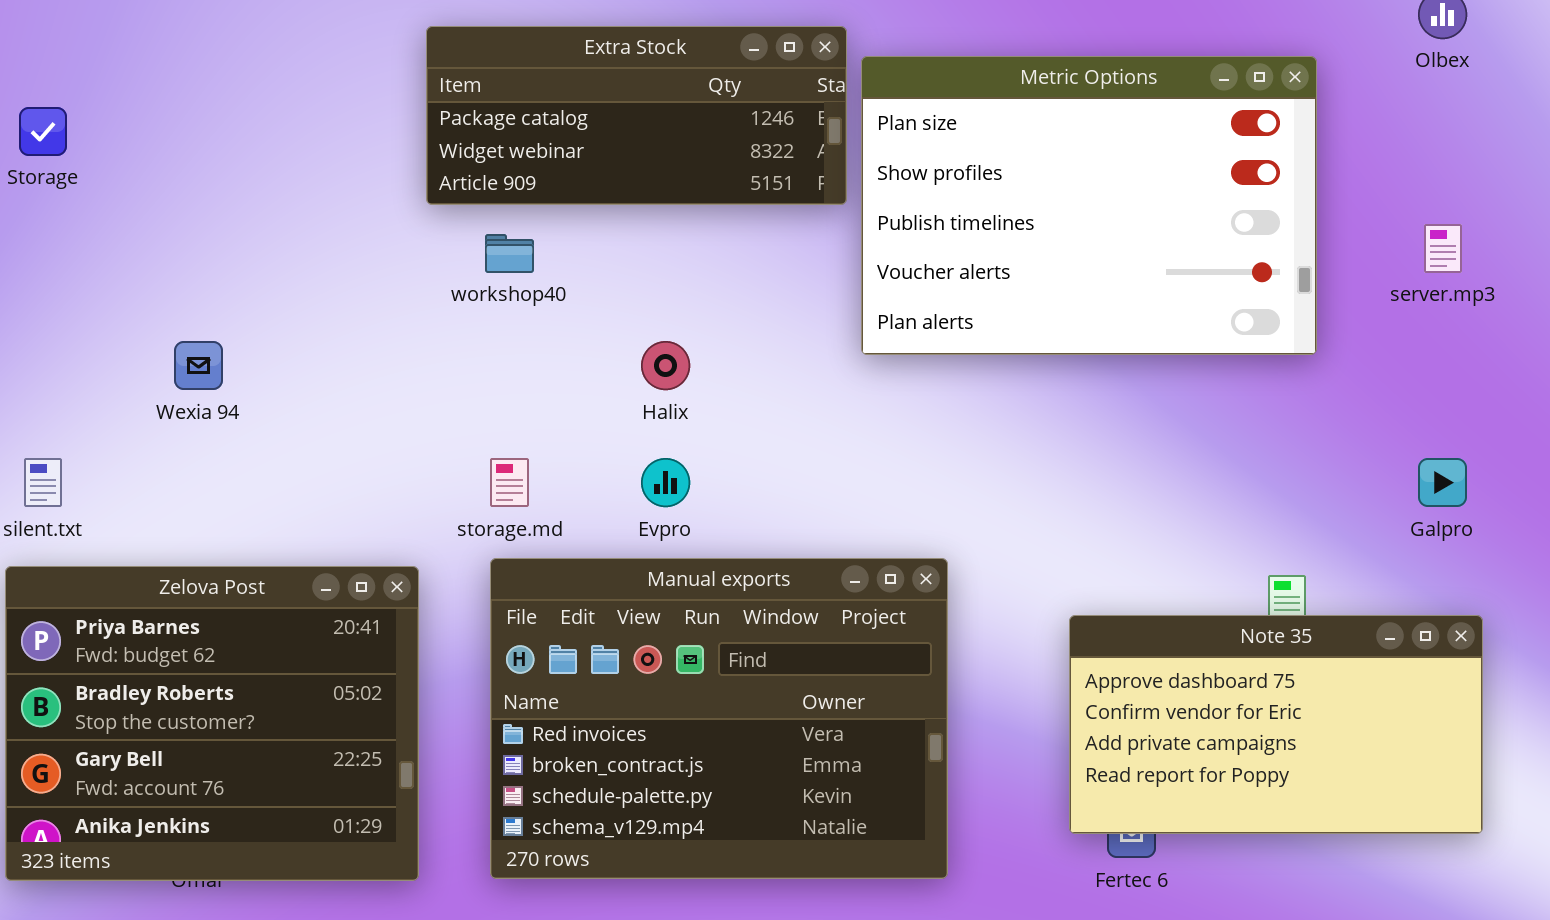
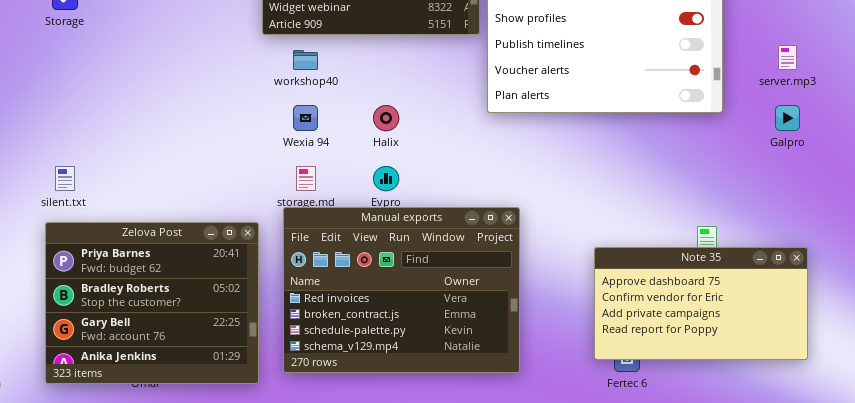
Wexia 94: [174,341,223,390] -> [293,105,318,131], moved
Galpro: [1418,458,1467,507] -> [775,105,800,131], moved
Manual exports: [490,558,948,879] -> [283,207,520,373], moved

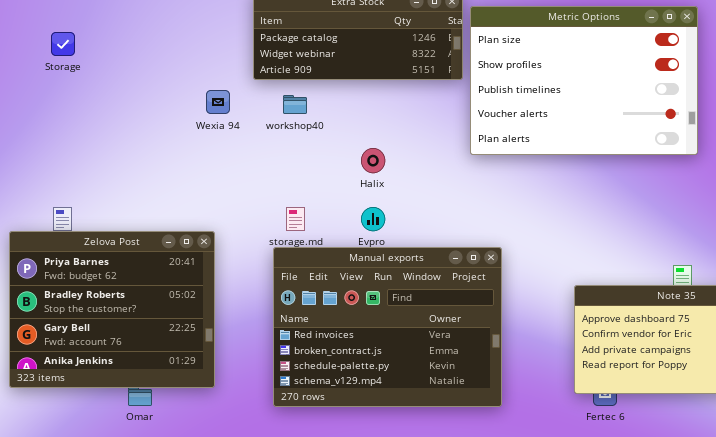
Wexia 94: [293,105,318,131] -> [206,90,230,114], moved
Zelova Post: [45,222,259,384] -> [9,231,215,388], moved

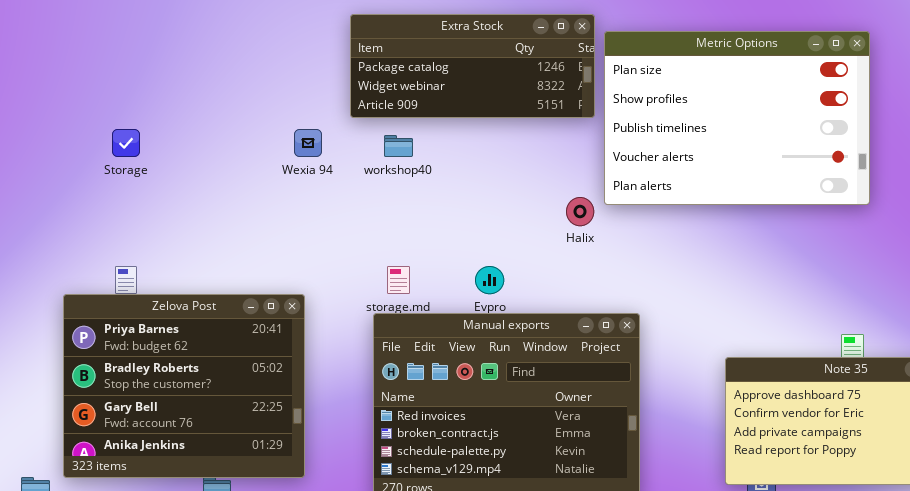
Storage: [51,32,75,56] -> [112,129,140,157], moved
Halix: [361,148,385,173] -> [566,197,594,226], moved

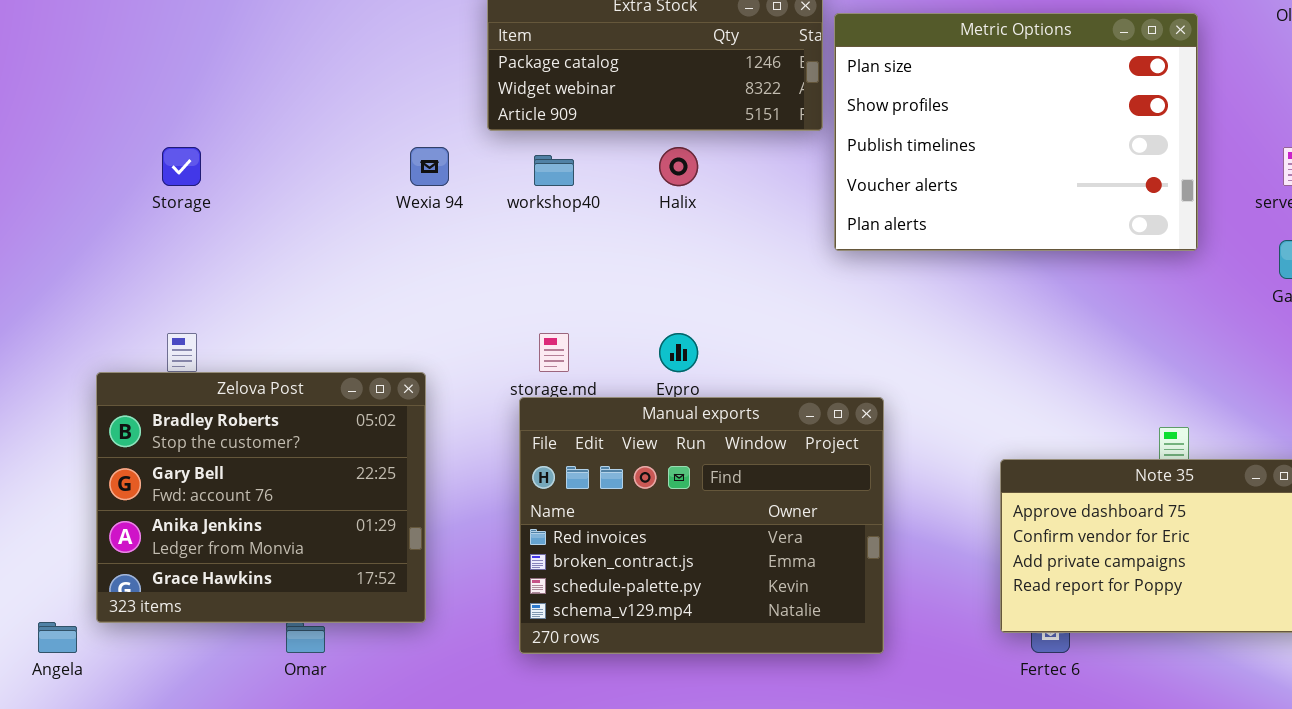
Halix: [566,197,594,226] -> [659,147,698,186], moved
Zelova Post: [63,294,305,478] -> [96,372,426,623], scrolled down 1 row

